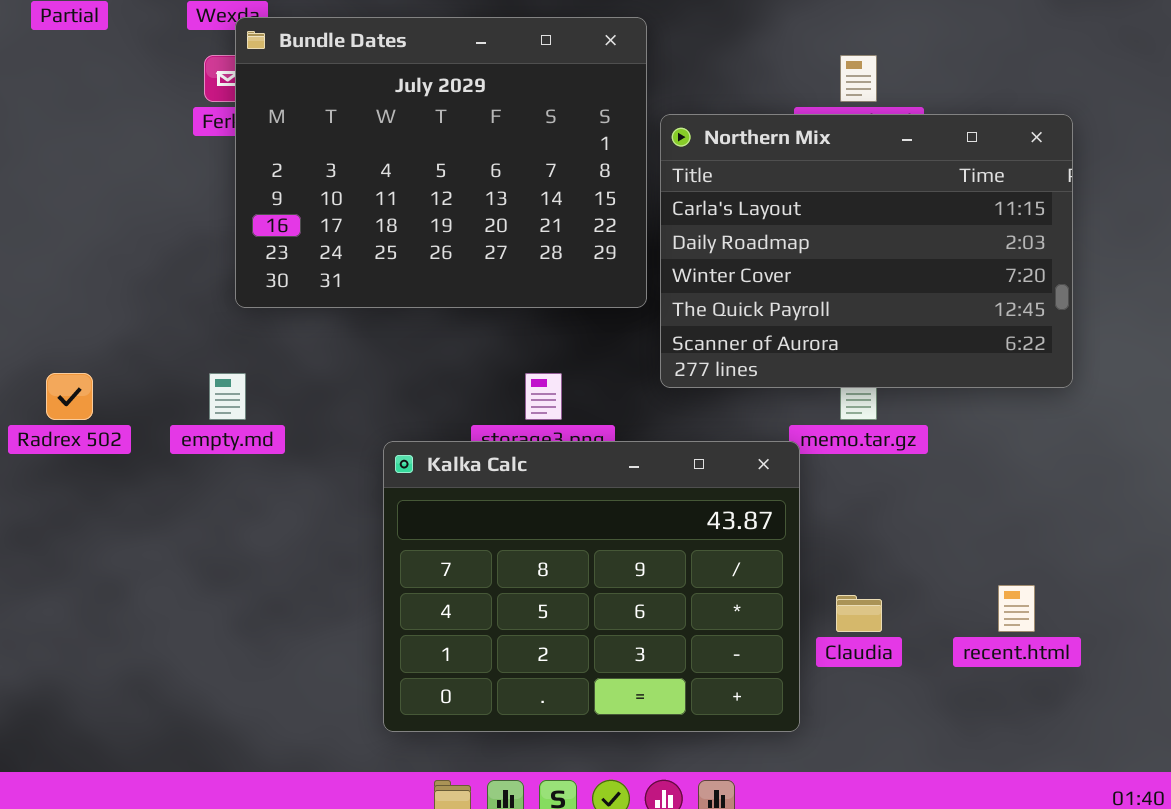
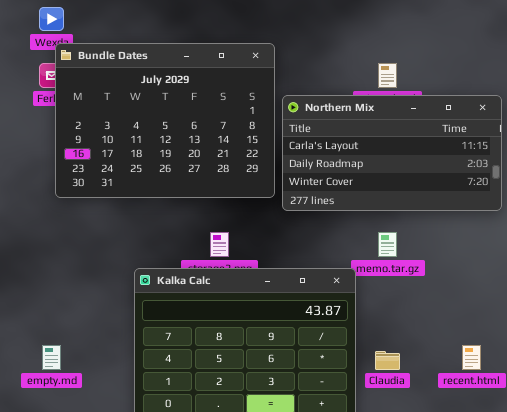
Northern Mix: [660,114,1073,388] -> [282,95,502,211], resized
empty.md: [209,373,246,420] -> [42,345,61,370], moved

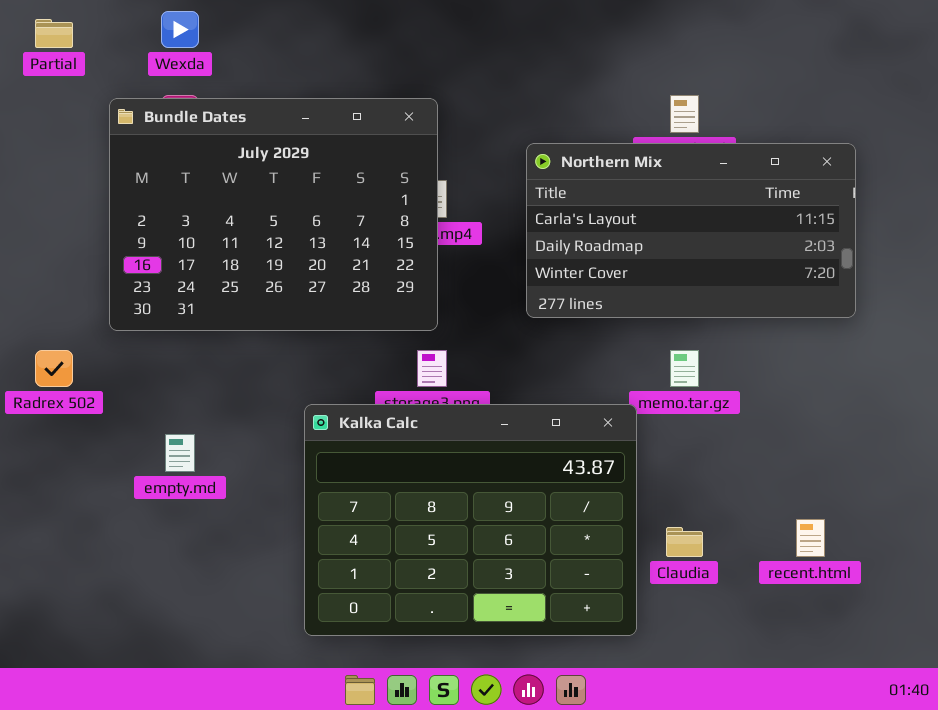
Bundle Dates: [55,43,275,198] -> [109,98,438,331], moved
empty.md: [42,345,61,370] -> [165,434,195,472], moved

